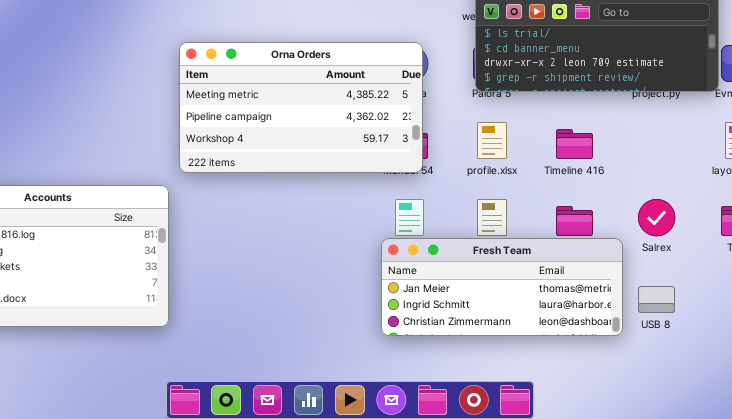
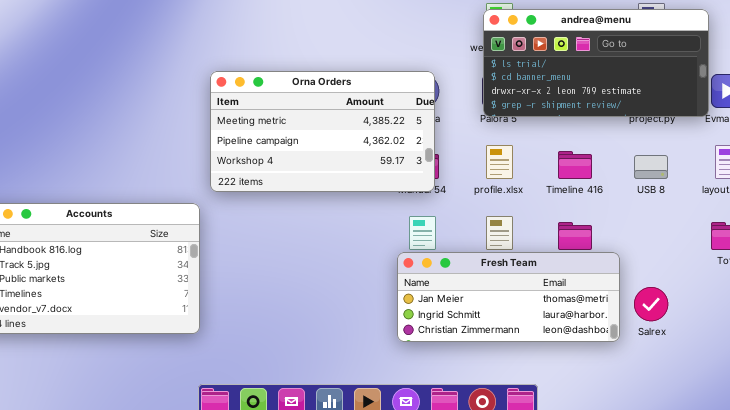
Salrex: [638,199,675,236] -> [634,287,668,321], moved
USB 8: [638,286,675,313] -> [634,155,668,179], moved

